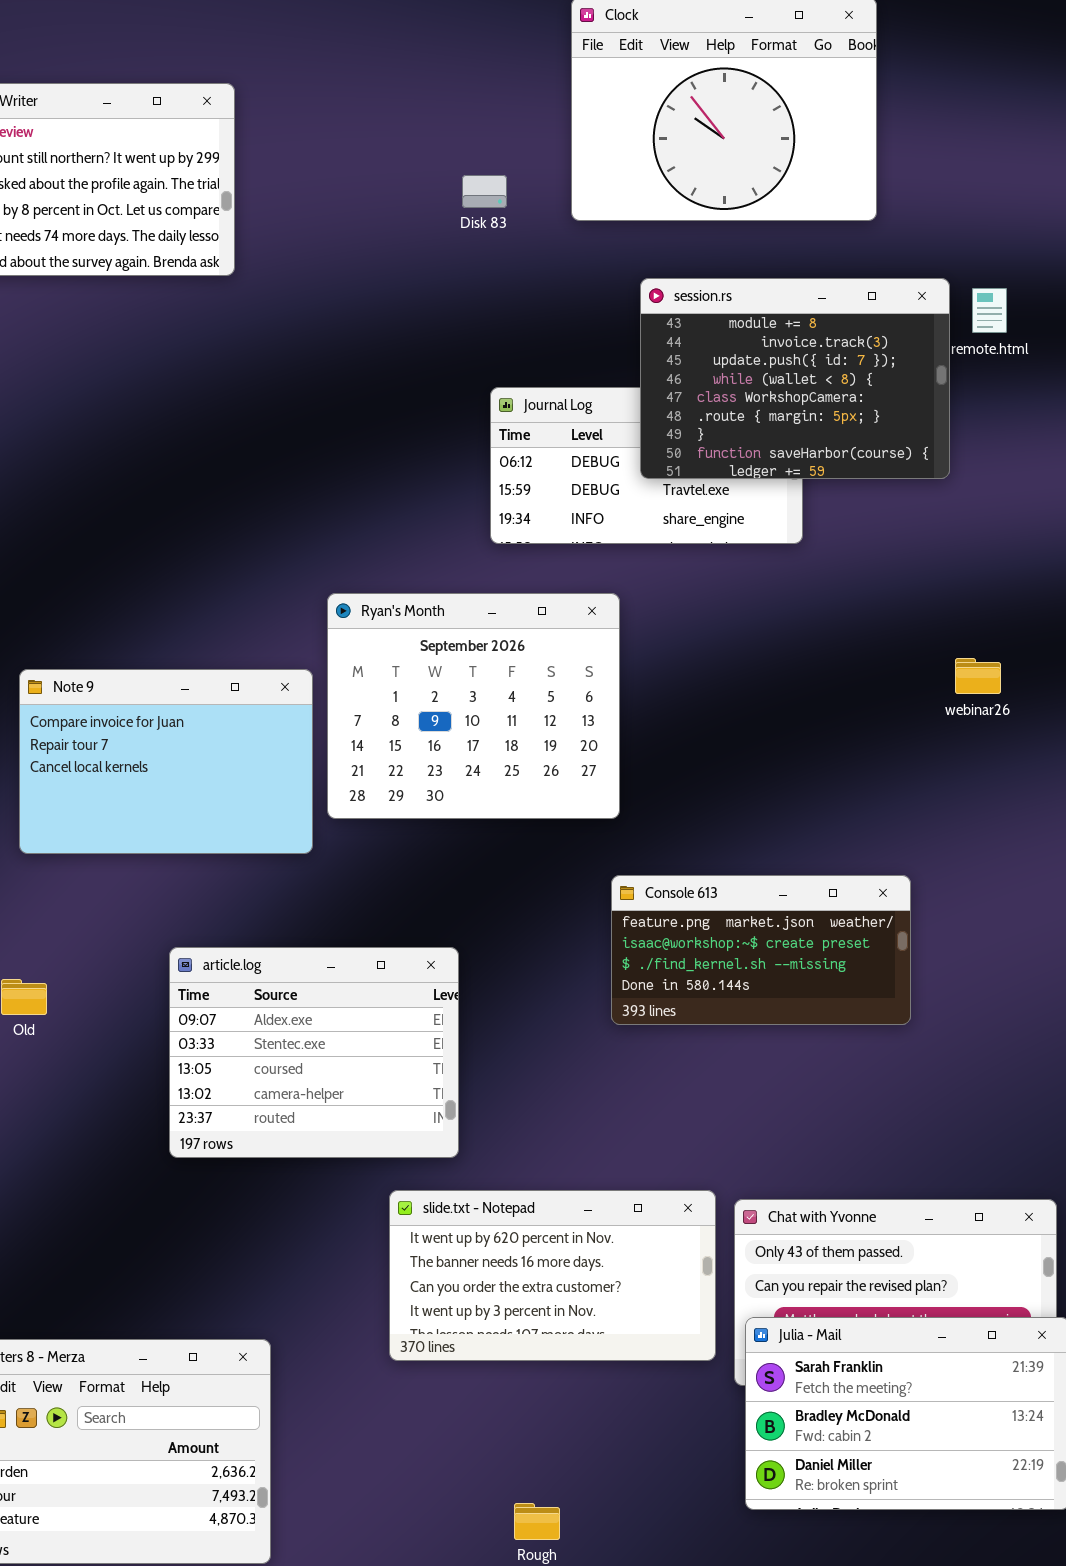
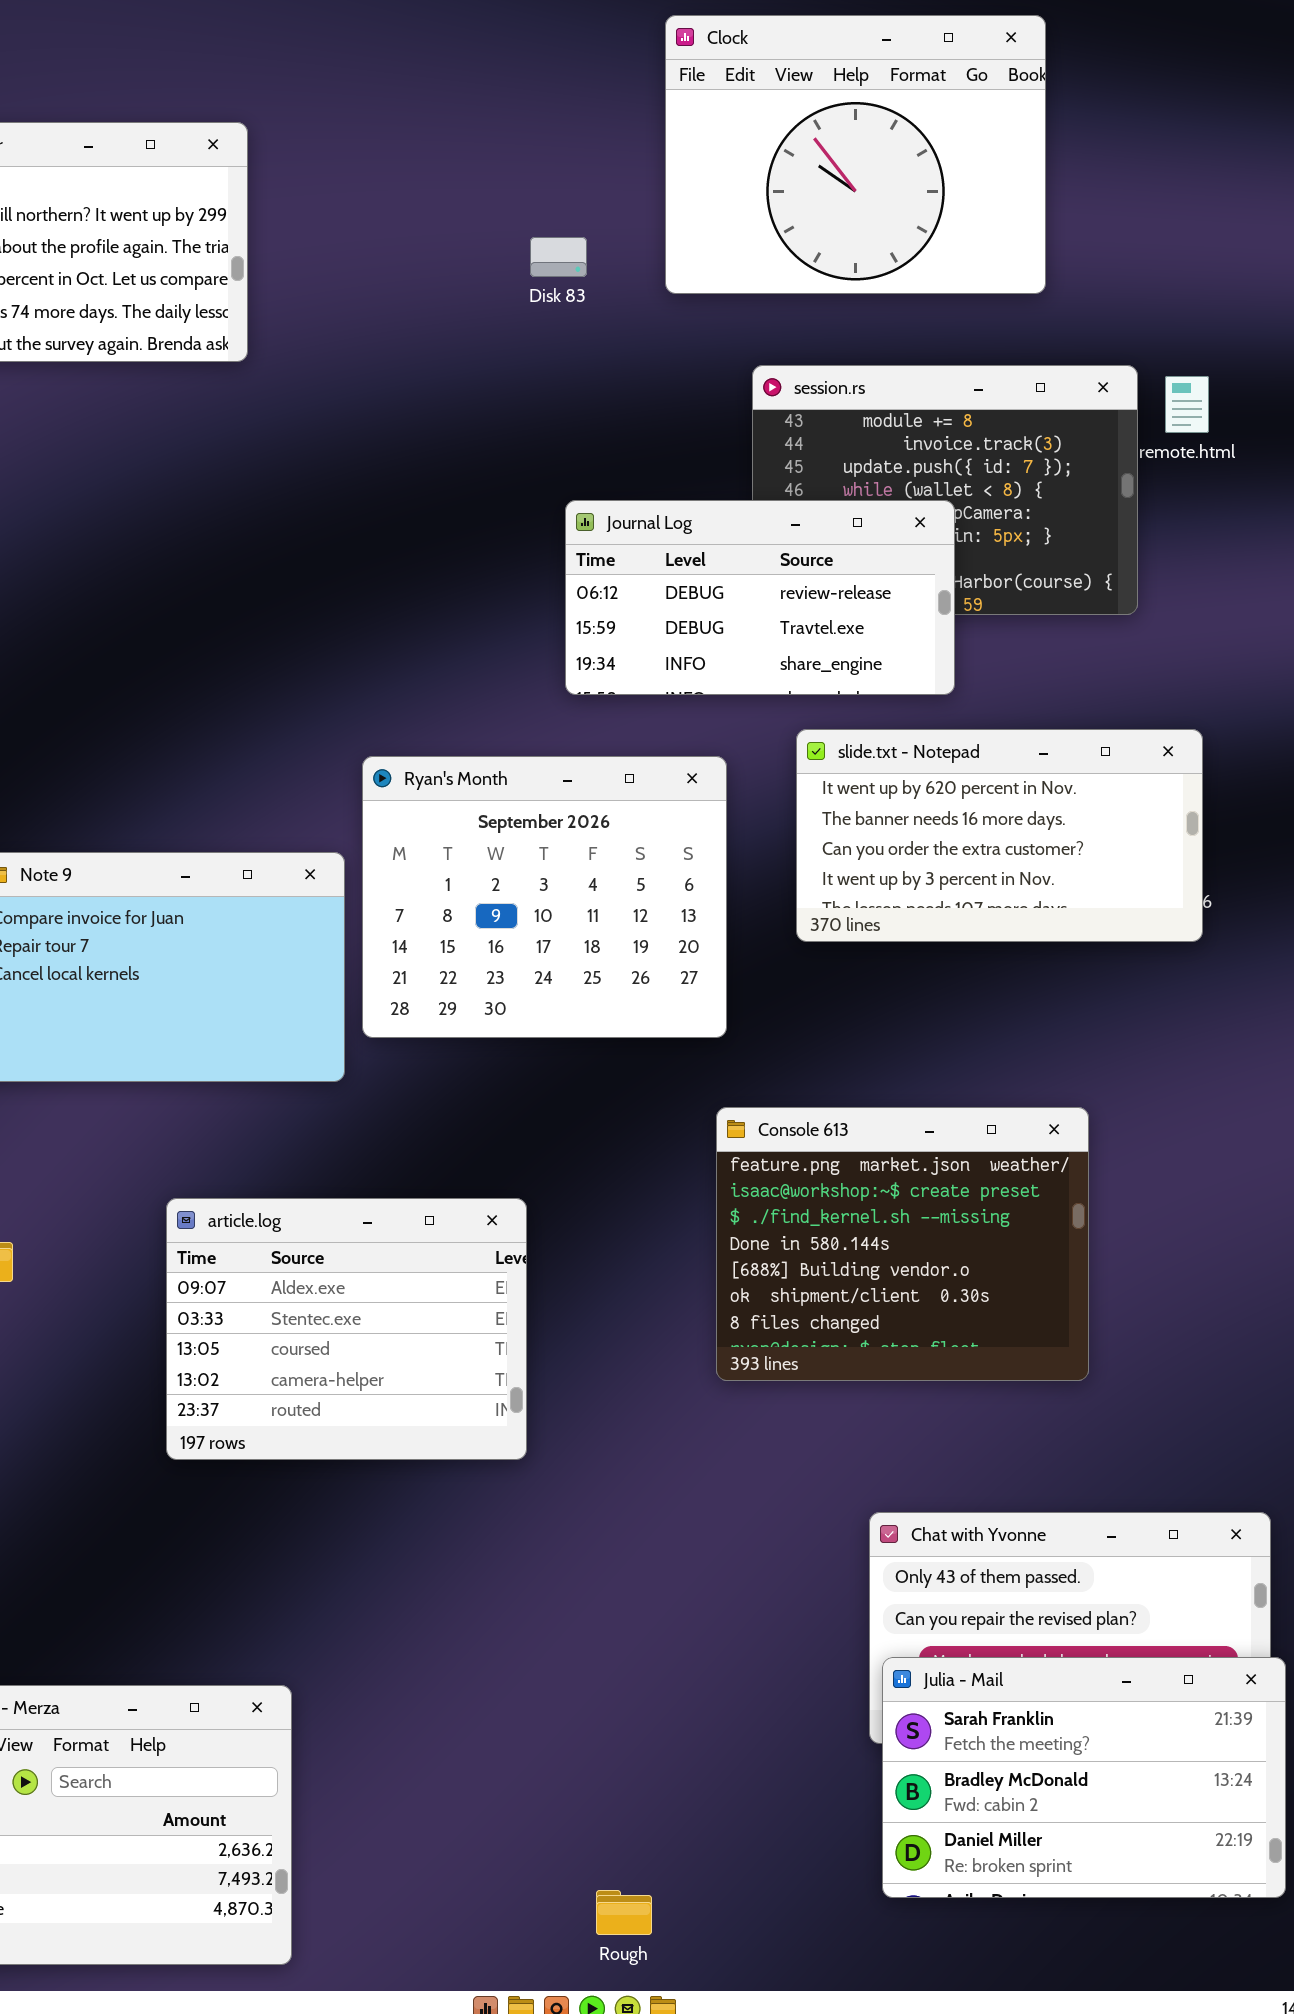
Journal Log: [490,387,803,544] -> [565,500,955,695], raised
Console 613: [611,875,911,1025] -> [716,1107,1089,1381], resized
slide.txt - Notepad: [389,1190,716,1361] -> [796,729,1203,942], moved

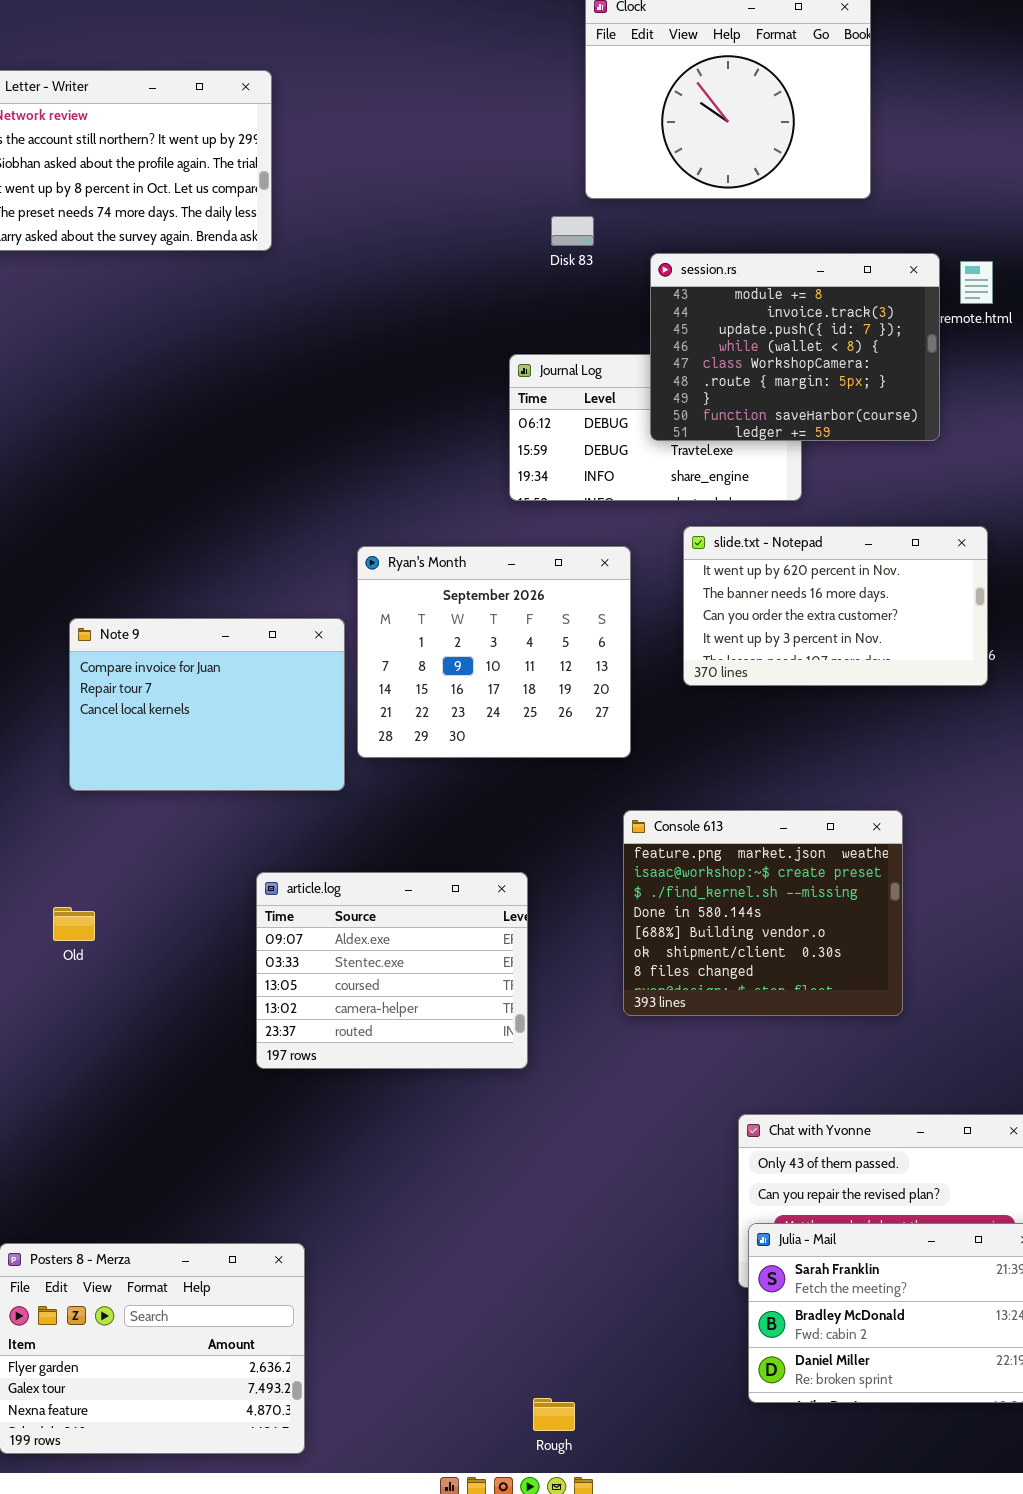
Disk 83: [530,237,587,277] -> [551,216,594,246], moved
session.rs: [752,365,1138,615] -> [650,253,940,441], raised
article.log: [166,1198,527,1460] -> [256,872,528,1069], moved

